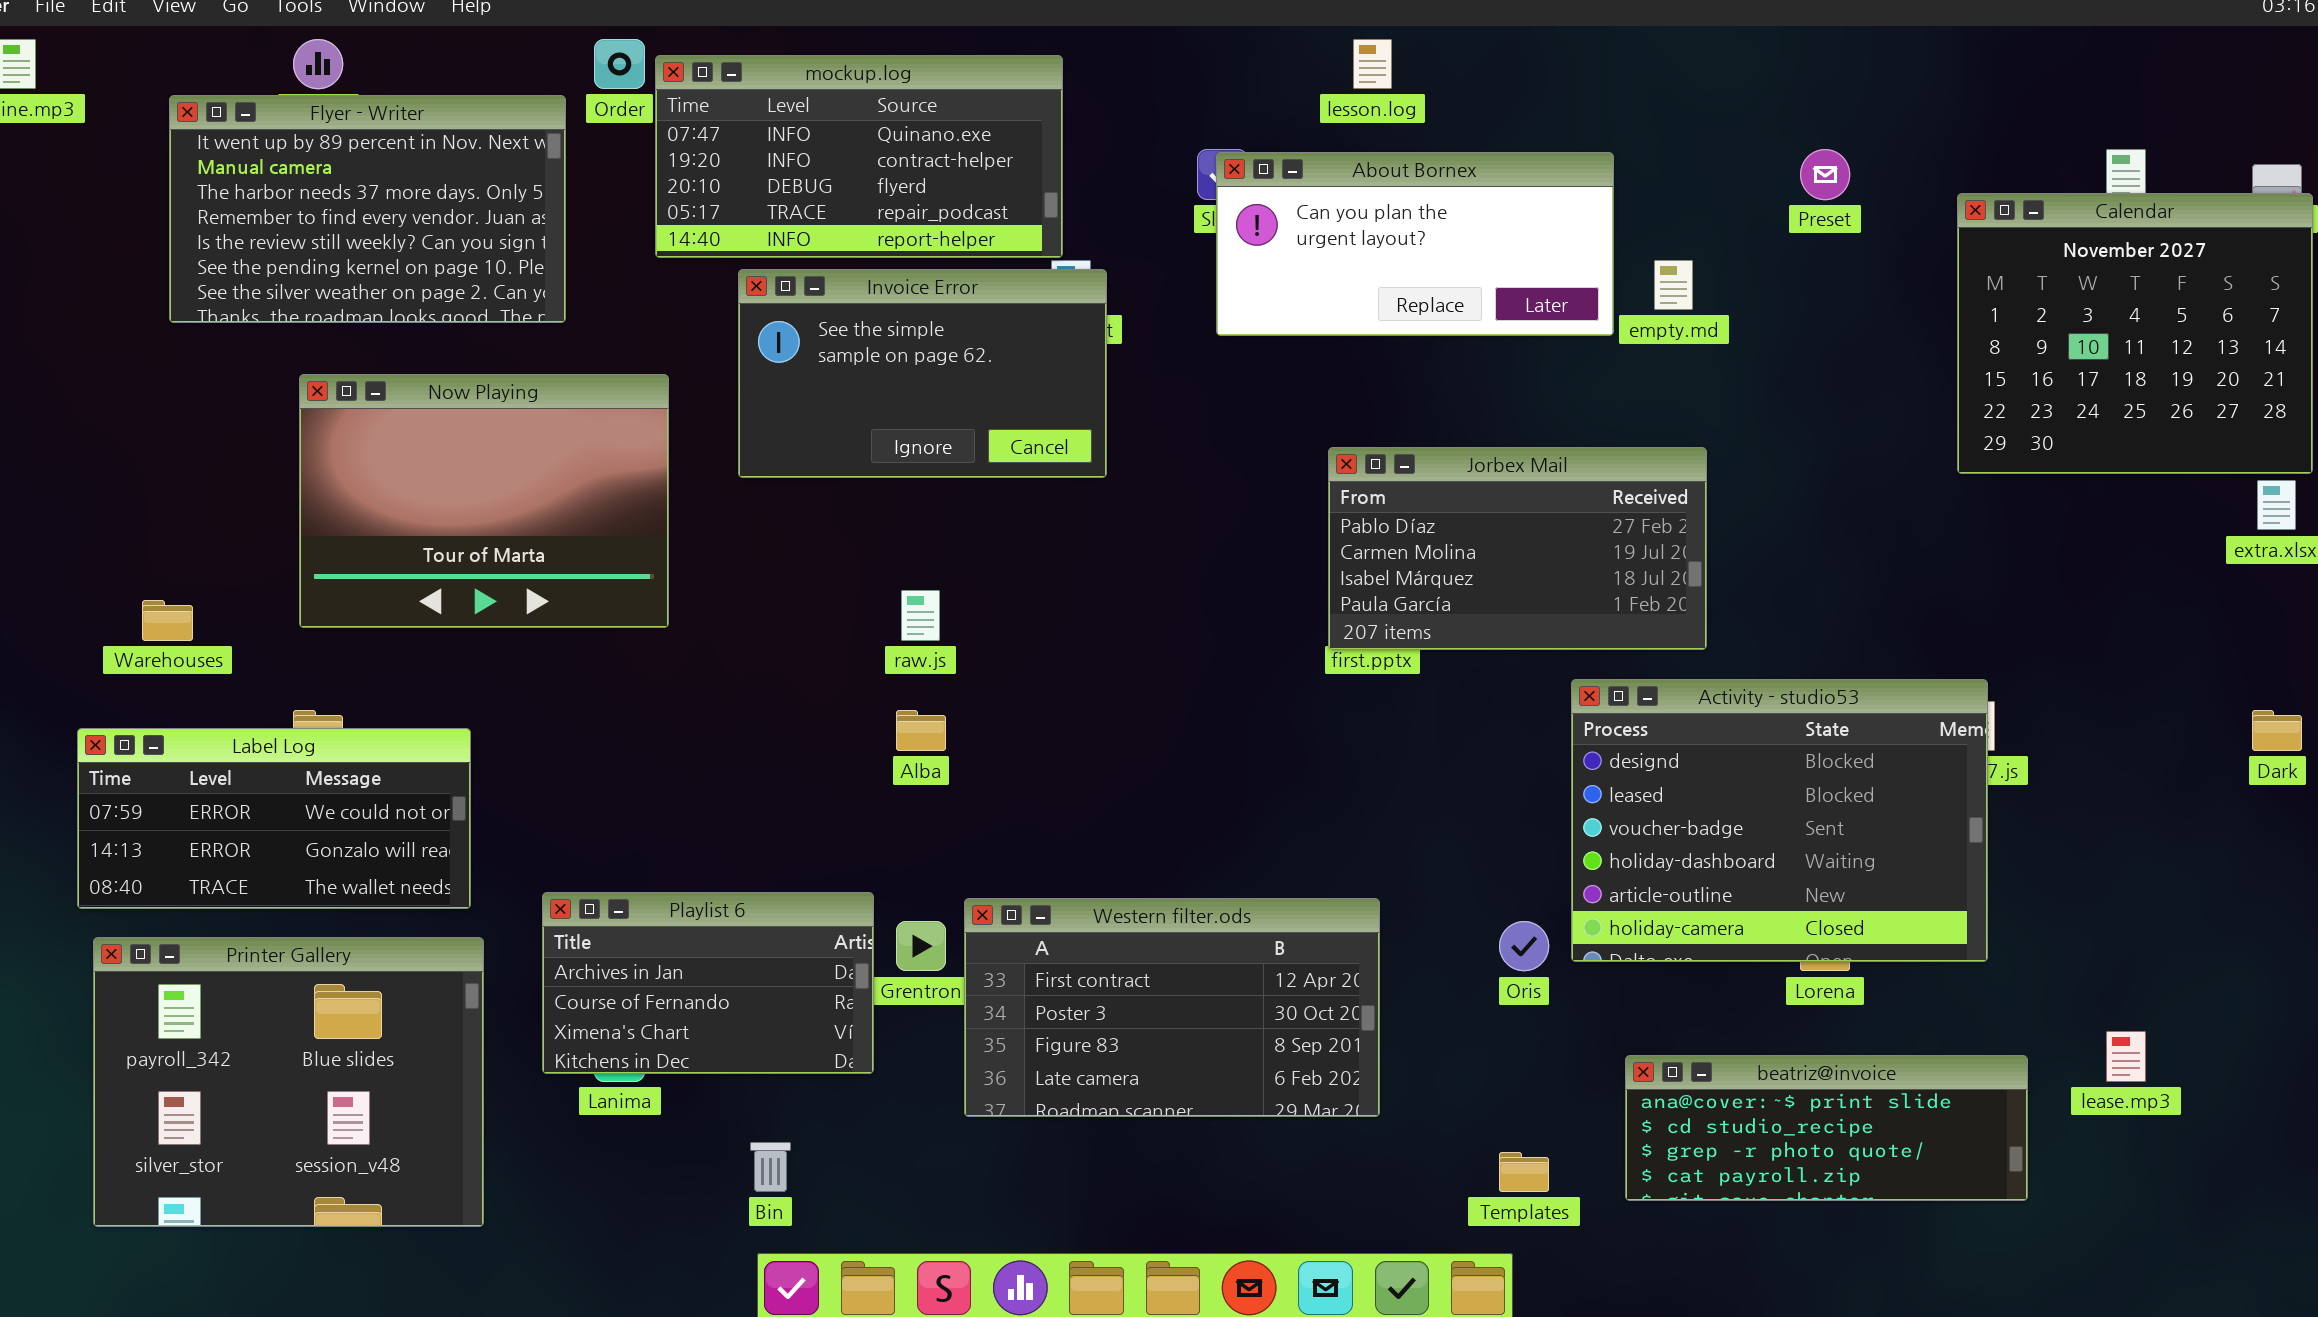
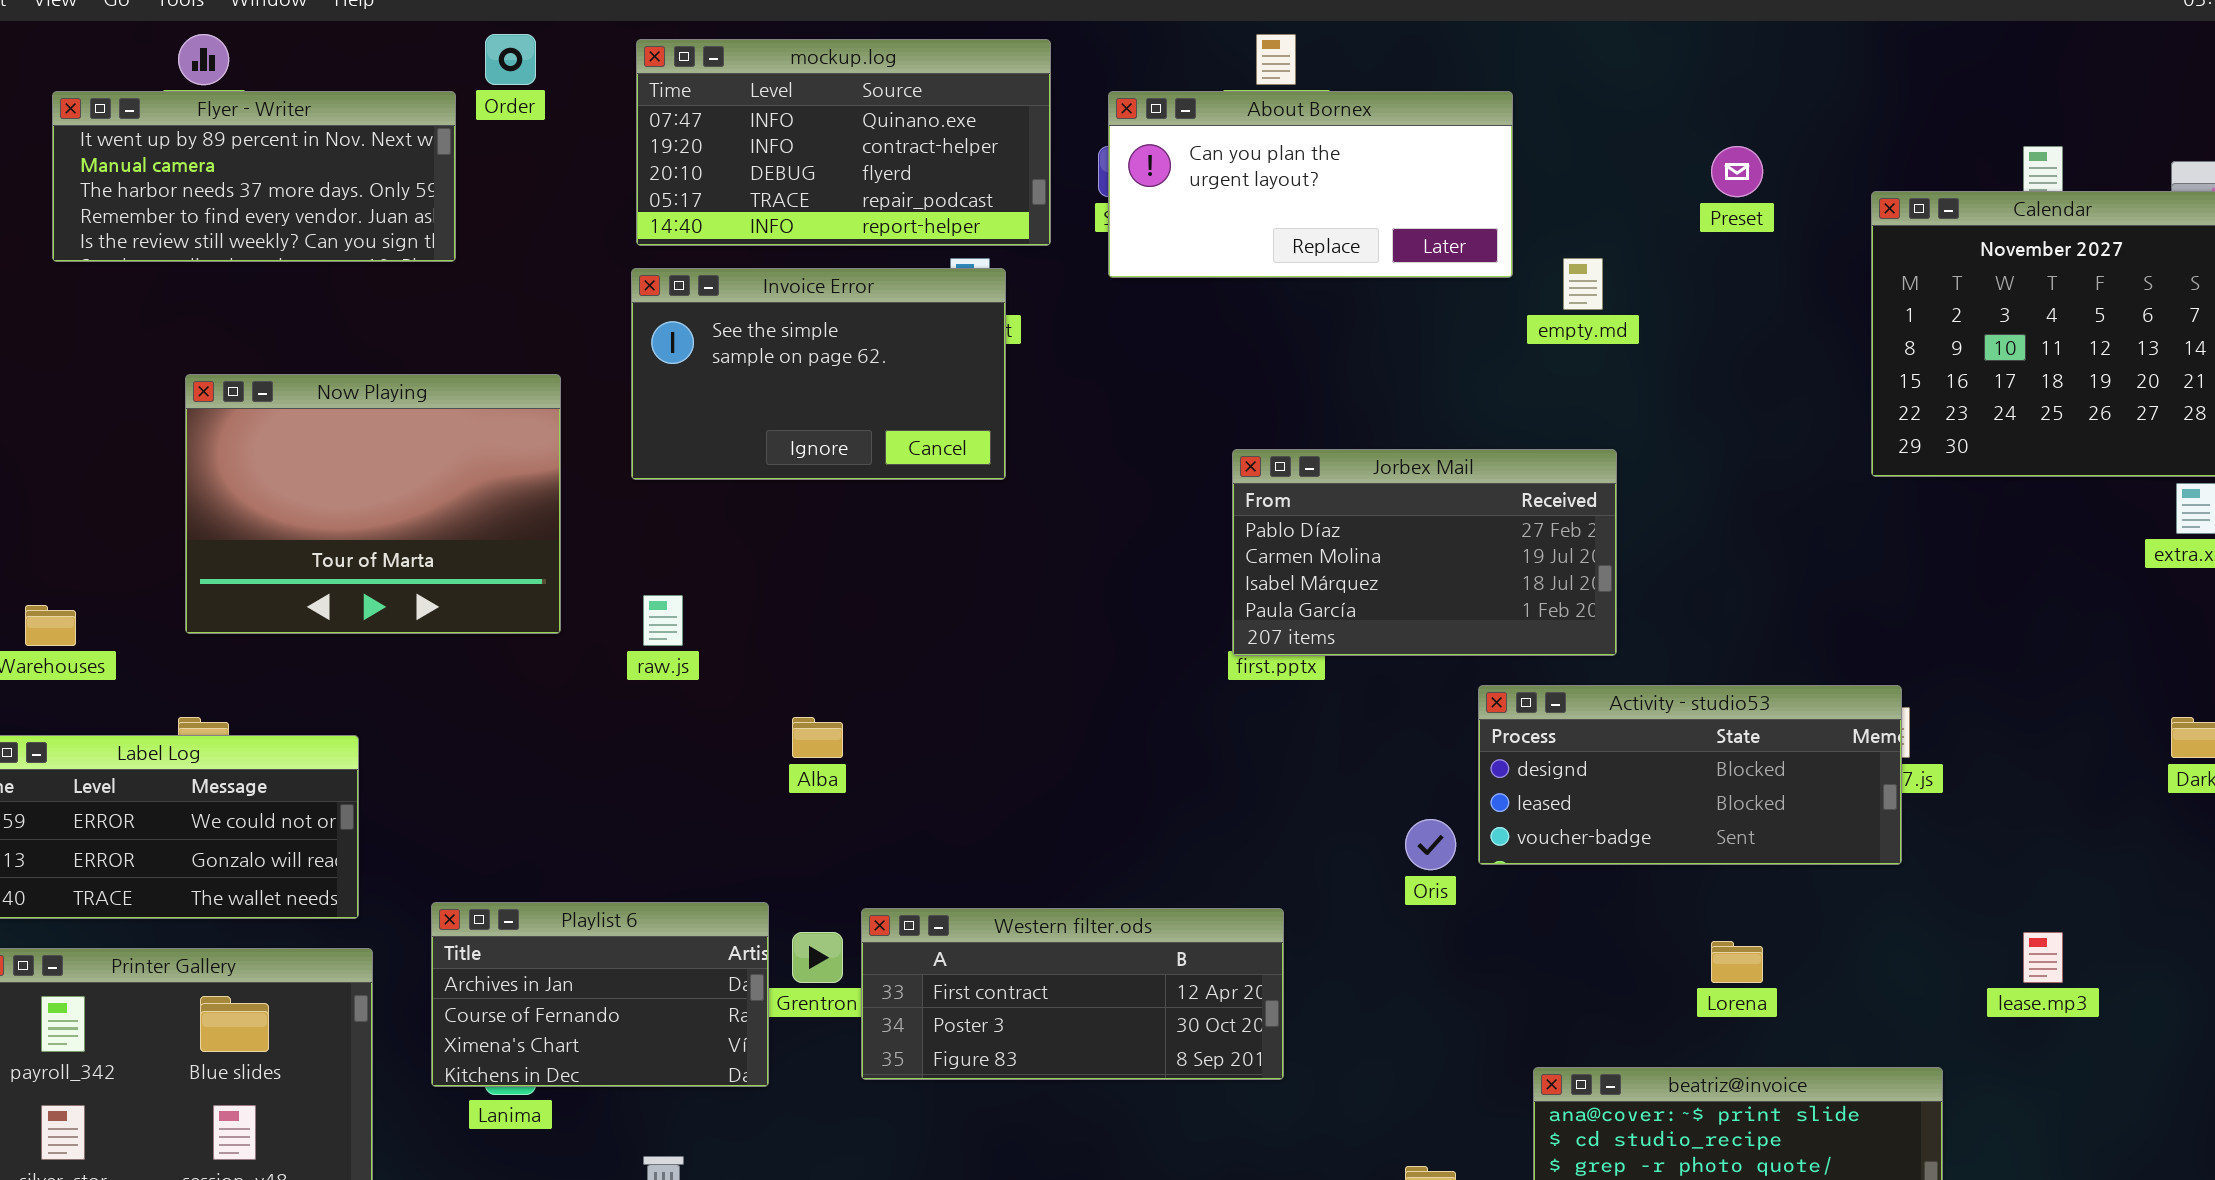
mockup.log: [655,55,1063,258] -> [636,39,1051,246], moved
Flyer - Writer: [169,95,566,323] -> [52,91,456,262], resized
About Bornex: [1216,152,1614,336] -> [1108,91,1513,278], moved
raw.js: [901,590,940,641] -> [643,595,683,646], moved
Activity - studio53: [1571,679,1988,962] -> [1478,685,1902,865], resized
Western filter.ods: [964,898,1380,1117] -> [861,908,1284,1080], resized
Oris: [1499,921,1549,971] -> [1405,819,1456,870], moved
lease.mp3: [2106,1031,2146,1082] -> [2023,932,2063,983], moved

